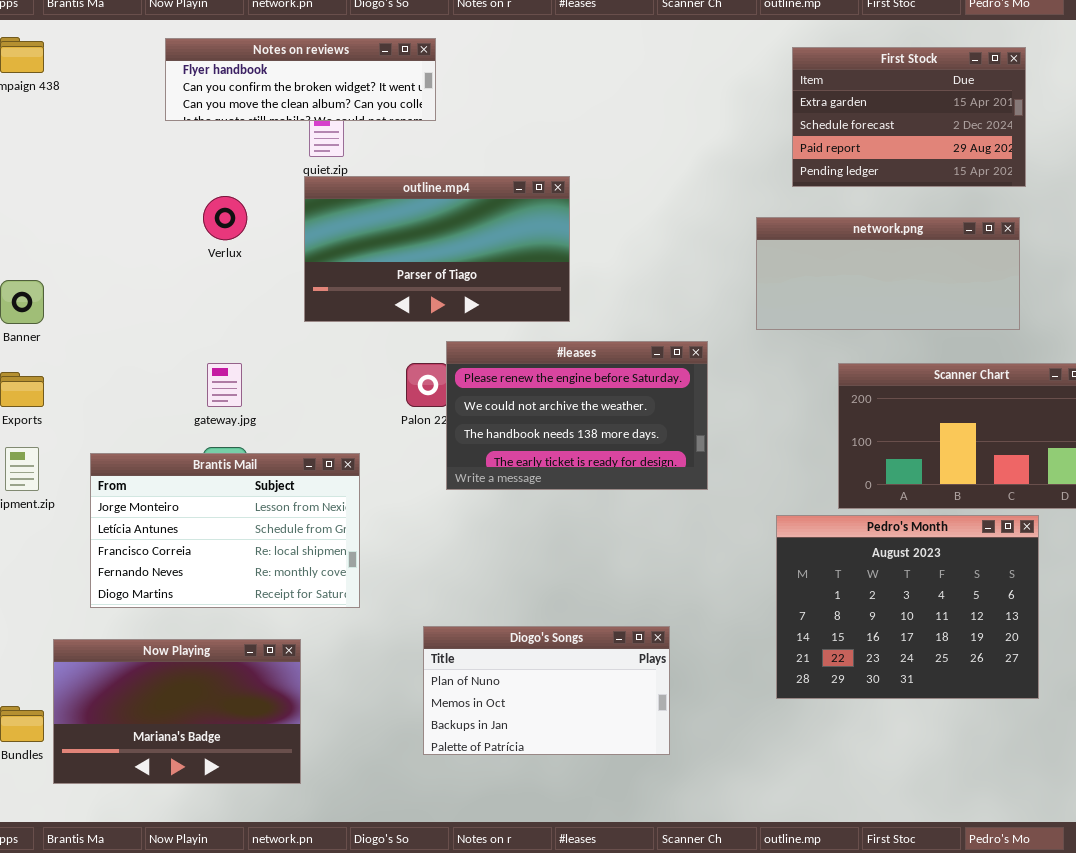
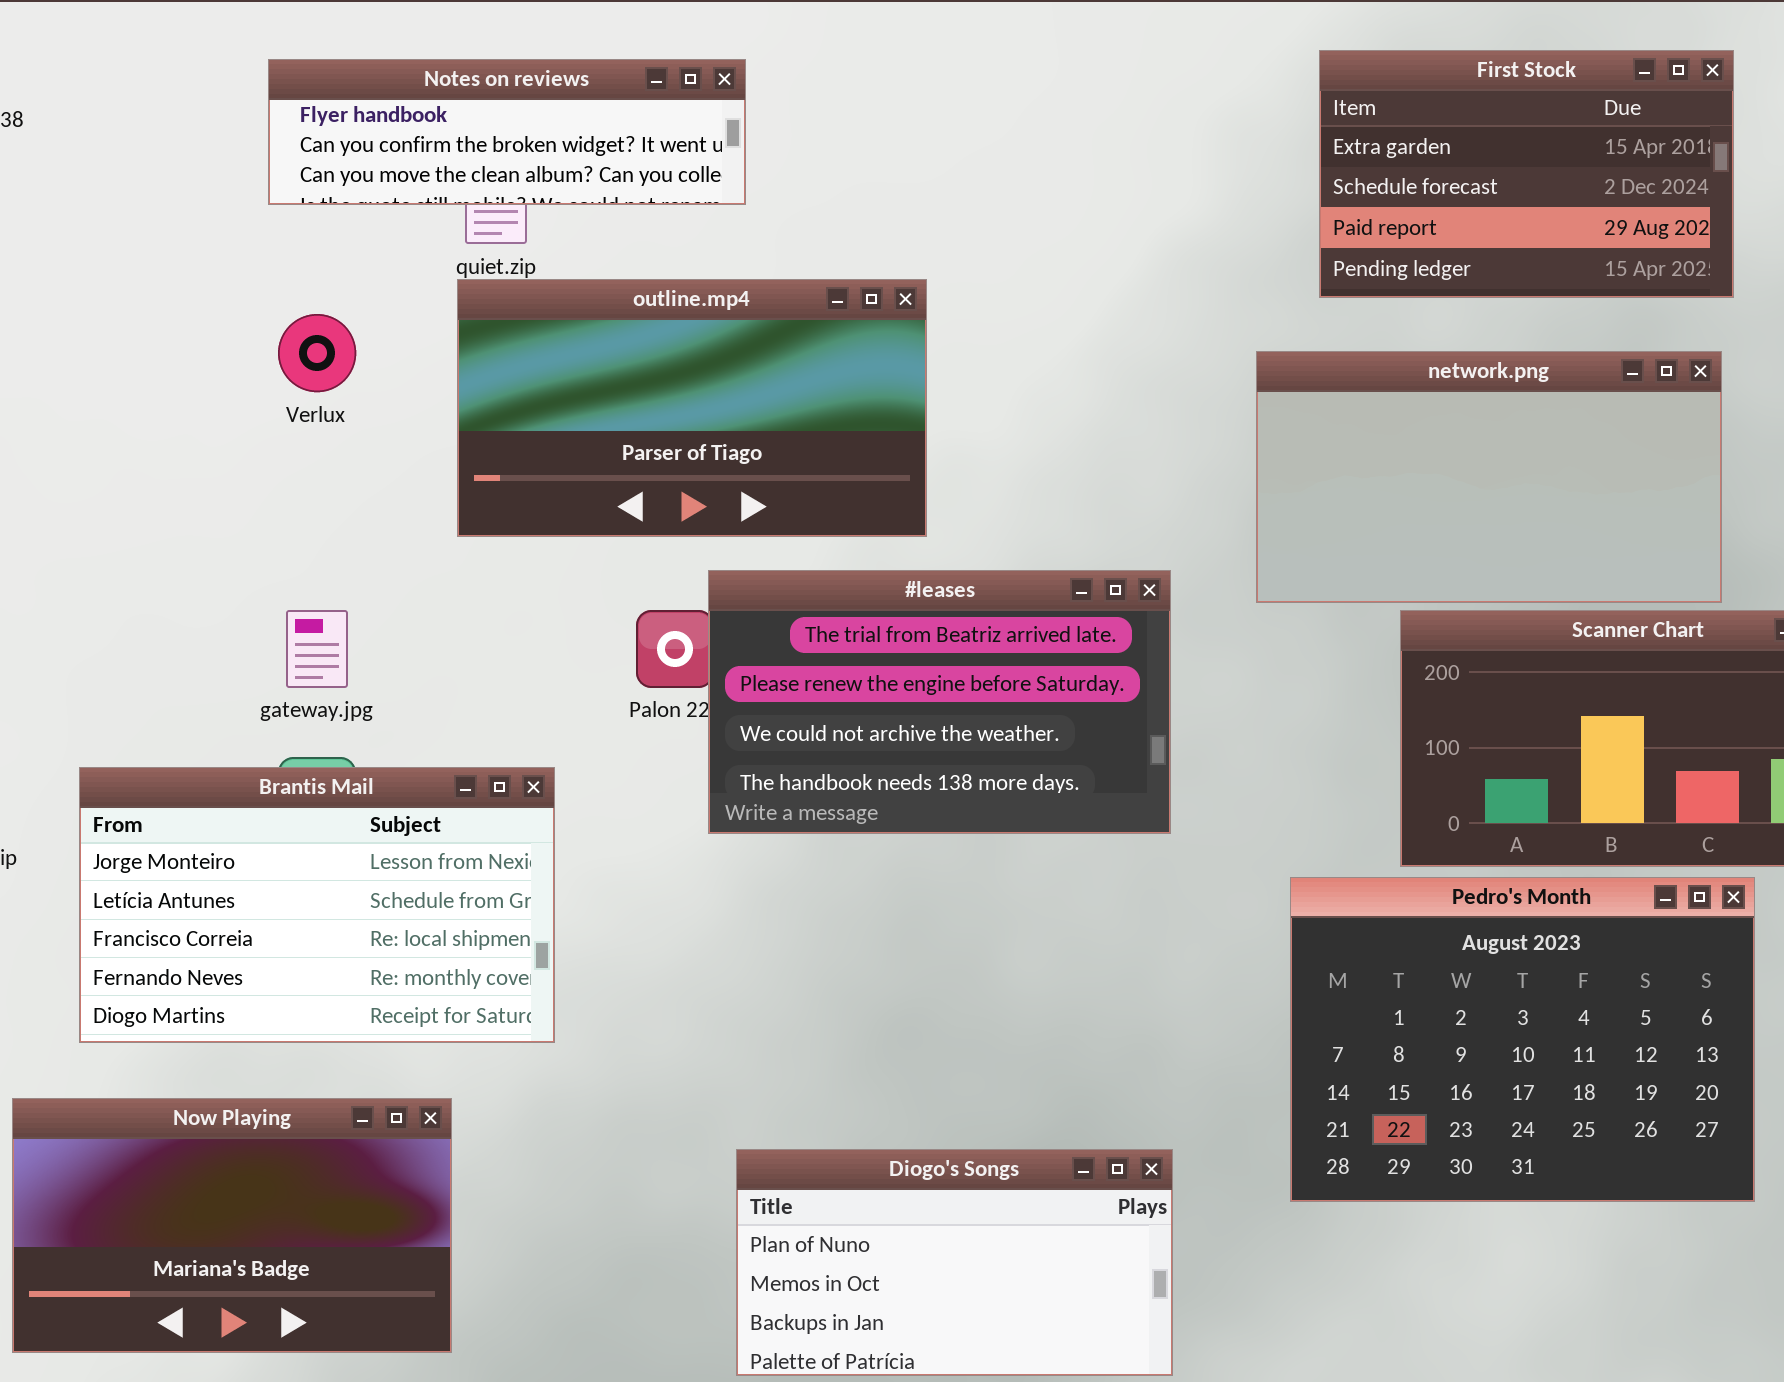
Notes on reviews: [165,38,436,121] -> [268,59,746,205], moved
network.png: [756,217,1020,330] -> [1256,351,1722,603], resized
#leases: [446,341,708,490] -> [708,570,1171,834], scrolled up 1 row
Diogo's Songs: [423,626,670,755] -> [736,1149,1173,1376], moved

